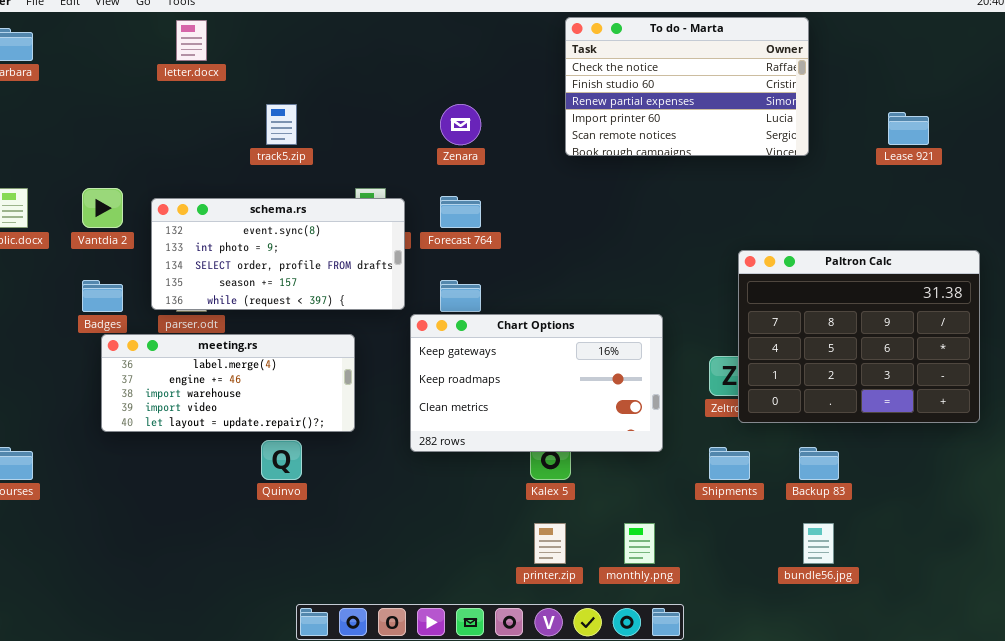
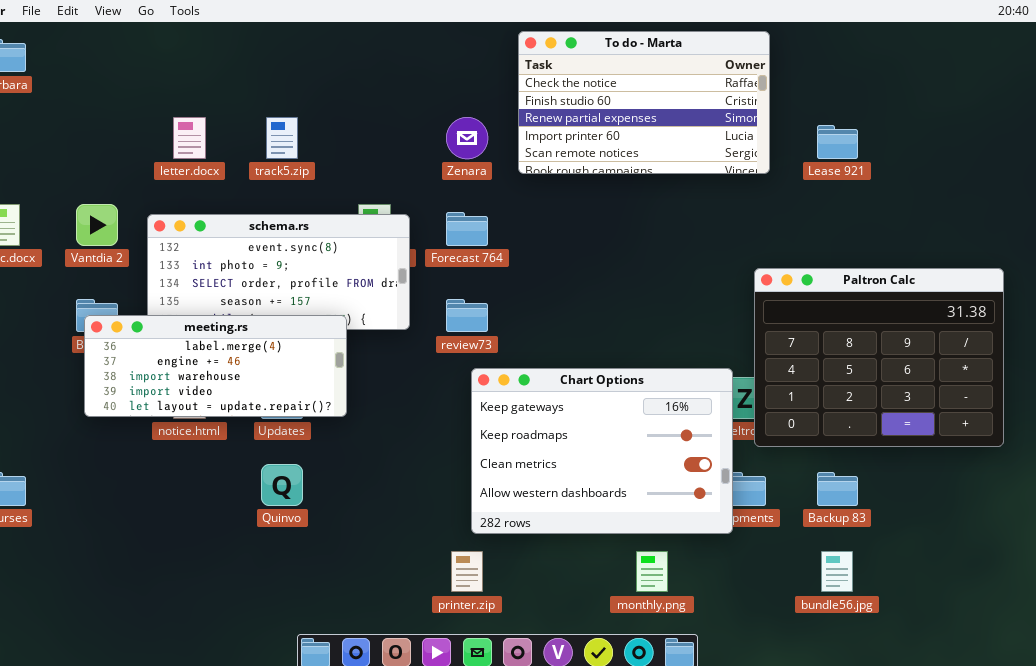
To do - Marta: [565,17,809,156] -> [518,31,770,174], moved
letter.docx: [176,20,207,61] -> [173,117,206,159], moved
Lease 921: [888,112,929,145] -> [817,125,858,159], moved
Chart Options: [410,314,663,452] -> [471,368,733,534], moved, resized
meeting.rs: [101,334,355,432] -> [84,315,347,417], moved
printer.zip: [534,523,566,564] -> [451,551,483,592], moved

